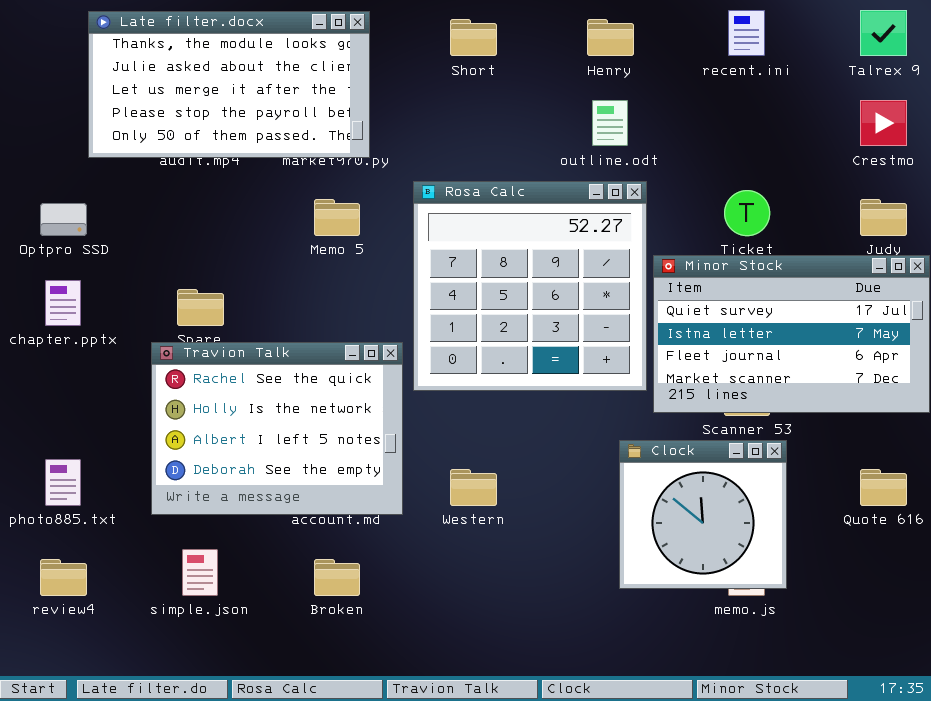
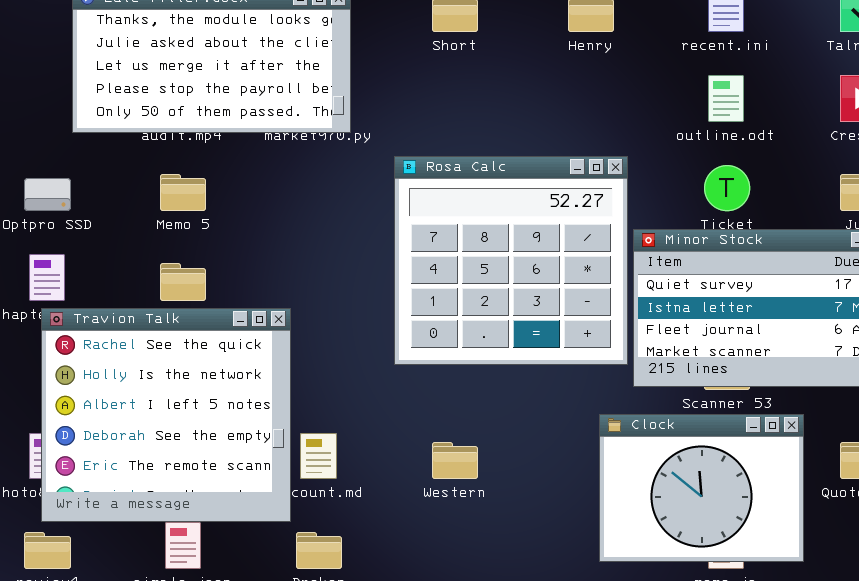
outline.odt: [592,100,628,146] -> [708,75,744,122], moved
Memo 5: [314,199,360,236] -> [160,174,206,211], moved
Travion Talk: [151,342,403,515] -> [41,308,291,522], moved, resized
Clock: [619,440,787,589] -> [599,414,804,562], resized

